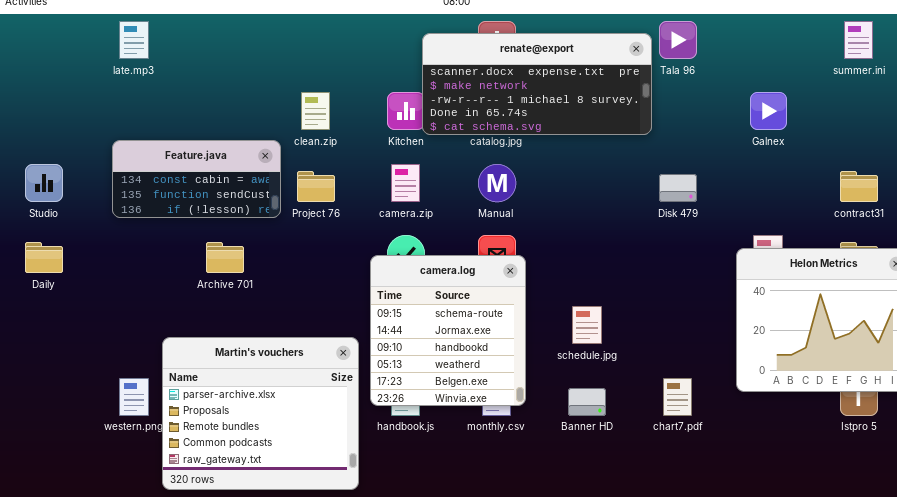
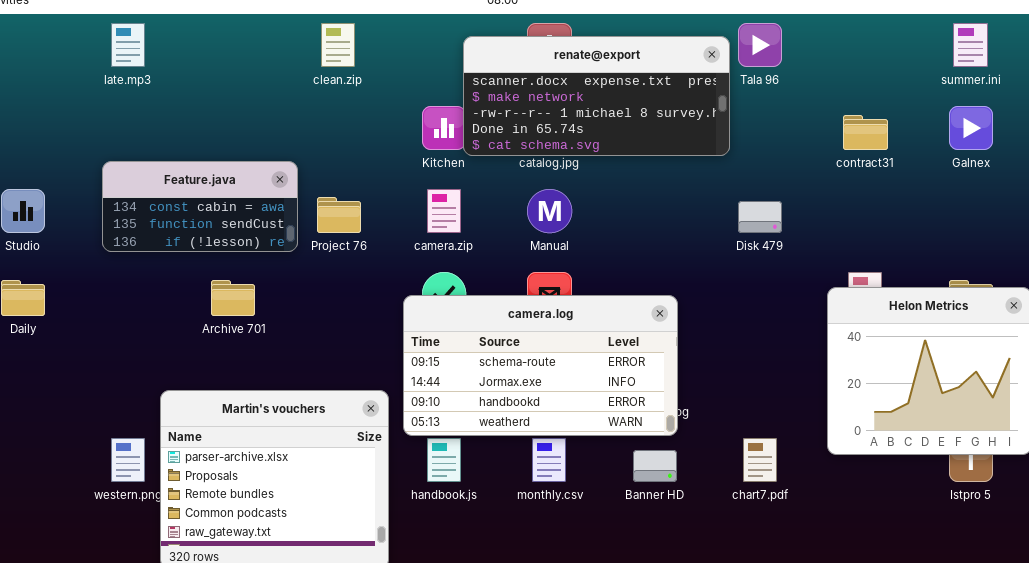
clean.zip: [301,92,330,130] -> [321,23,355,67], moved
Galnex: [750,92,787,130] -> [949,106,993,150], moved
contract31: [840,171,878,202] -> [843,115,888,150], moved
camera.log: [370,255,526,406] -> [403,295,678,436], resized

